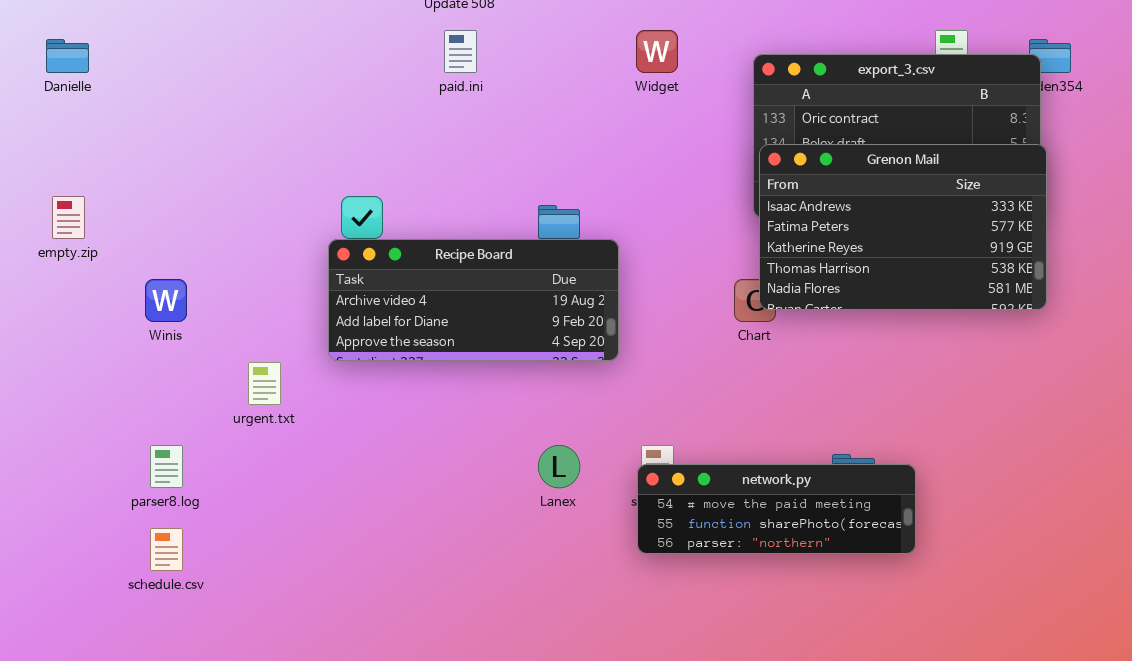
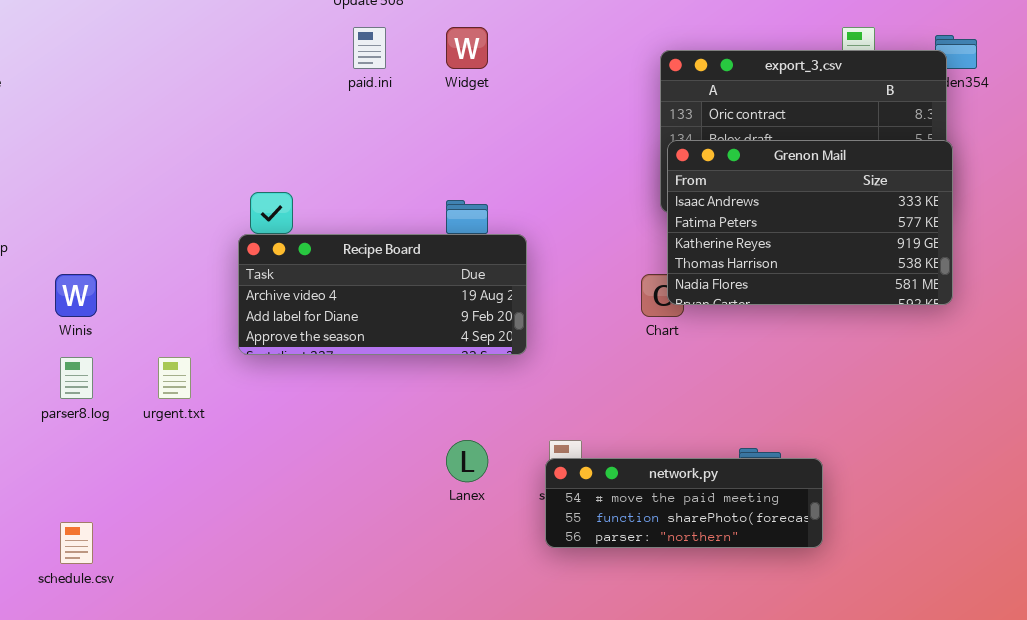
Widget: [636,30,678,73] -> [446,27,488,69], moved
parser8.log: [150,445,183,488] -> [60,357,93,399], moved

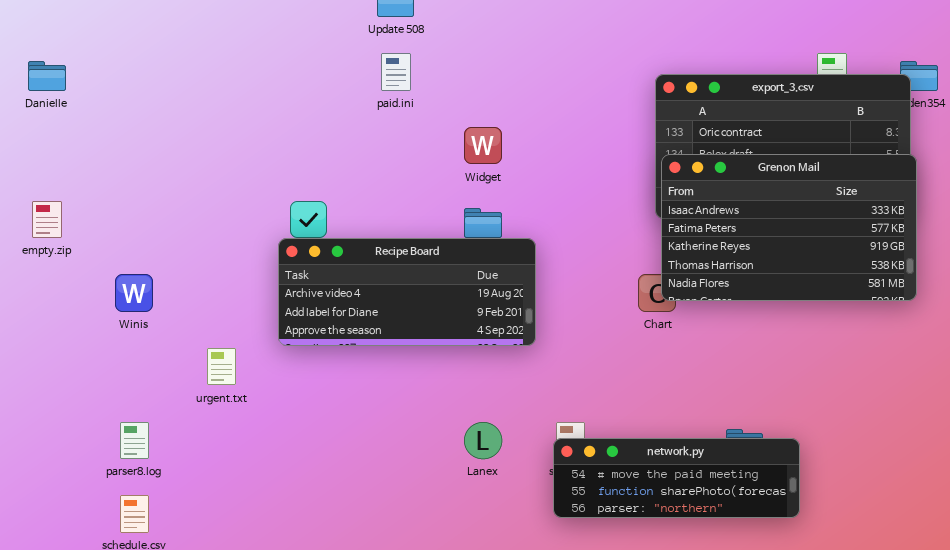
Widget: [446,27,488,69] -> [464,127,502,164], moved
parser8.log: [60,357,93,399] -> [120,422,149,459], moved

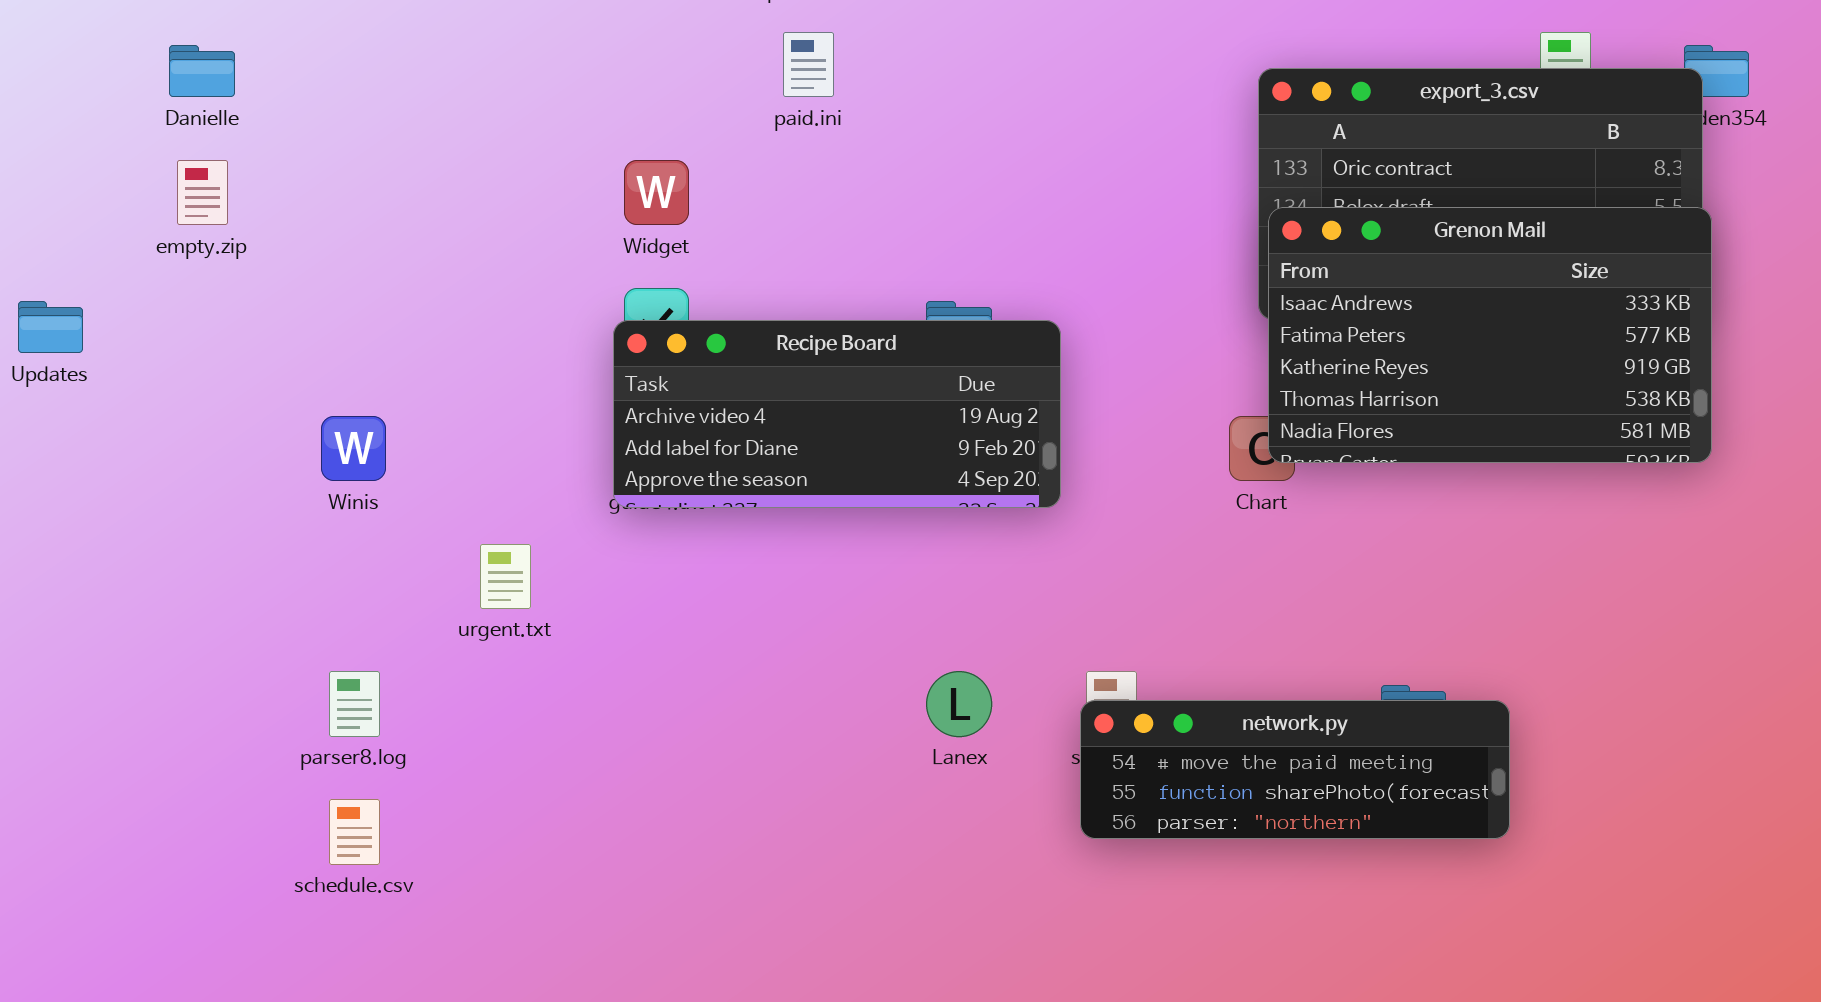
Widget: [464,127,502,164] -> [624,160,689,225], moved
empty.zip: [32,201,62,238] -> [177,160,228,225], moved
Recipe Board: [278,238,536,346] -> [613,320,1061,508], moved

